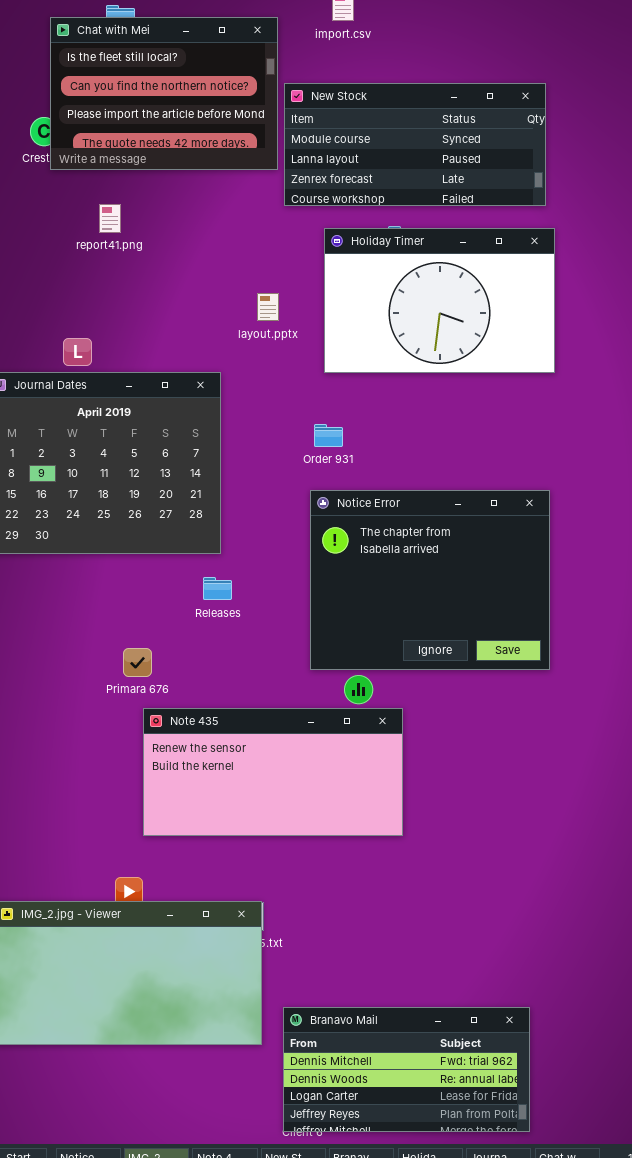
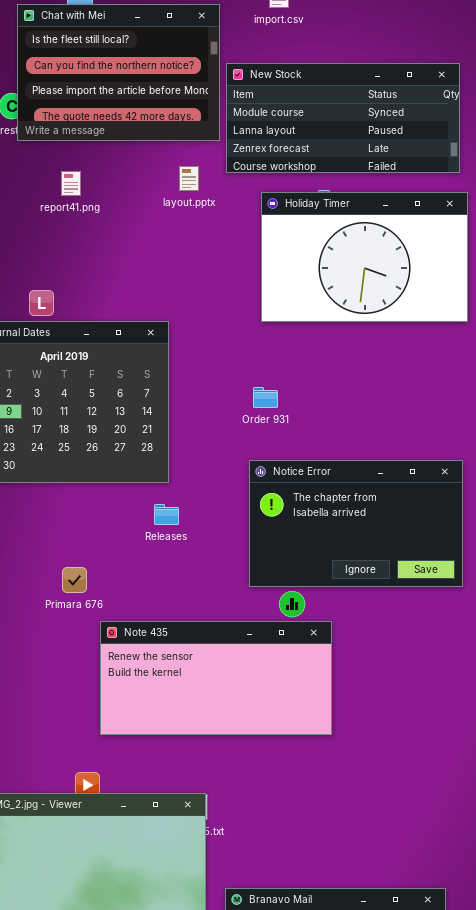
layout.pptx: [257,293,279,321] -> [179,166,199,191], moved
Order 931: [314,424,343,447] -> [253,387,278,408], moved
Notice Error: [310,490,550,670] -> [249,460,463,587], resized
Primara 676: [123,648,152,677] -> [62,567,87,593], moved

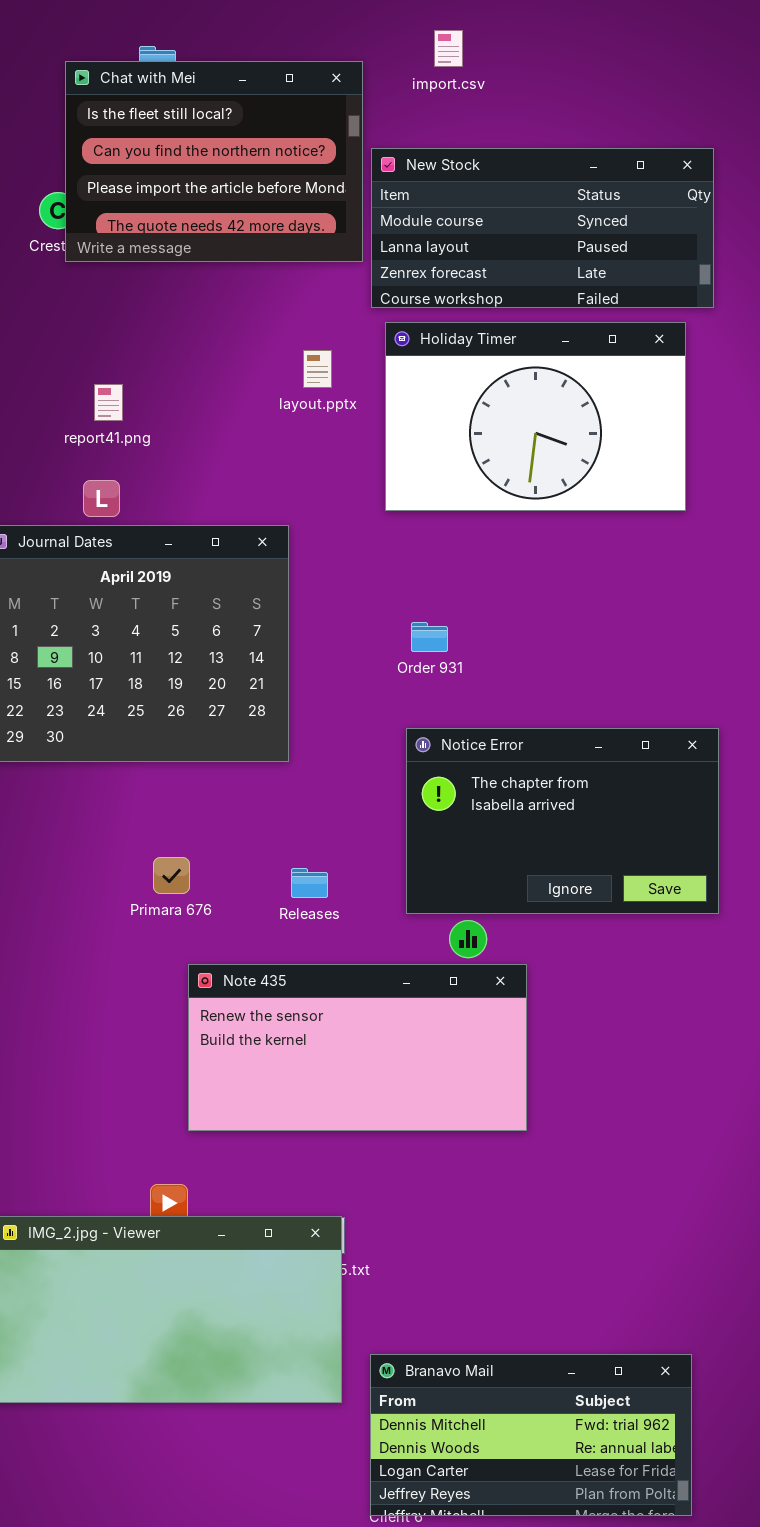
layout.pptx: [179,166,199,191] -> [303,350,332,388], moved
report41.png: [61,171,81,196] -> [94,384,123,421], moved
Holiday Timer: [261,192,468,322] -> [385,322,686,511], moved
Releases: [154,504,179,525] -> [291,868,328,898], moved
Primara 676: [62,567,87,593] -> [153,857,190,894], moved

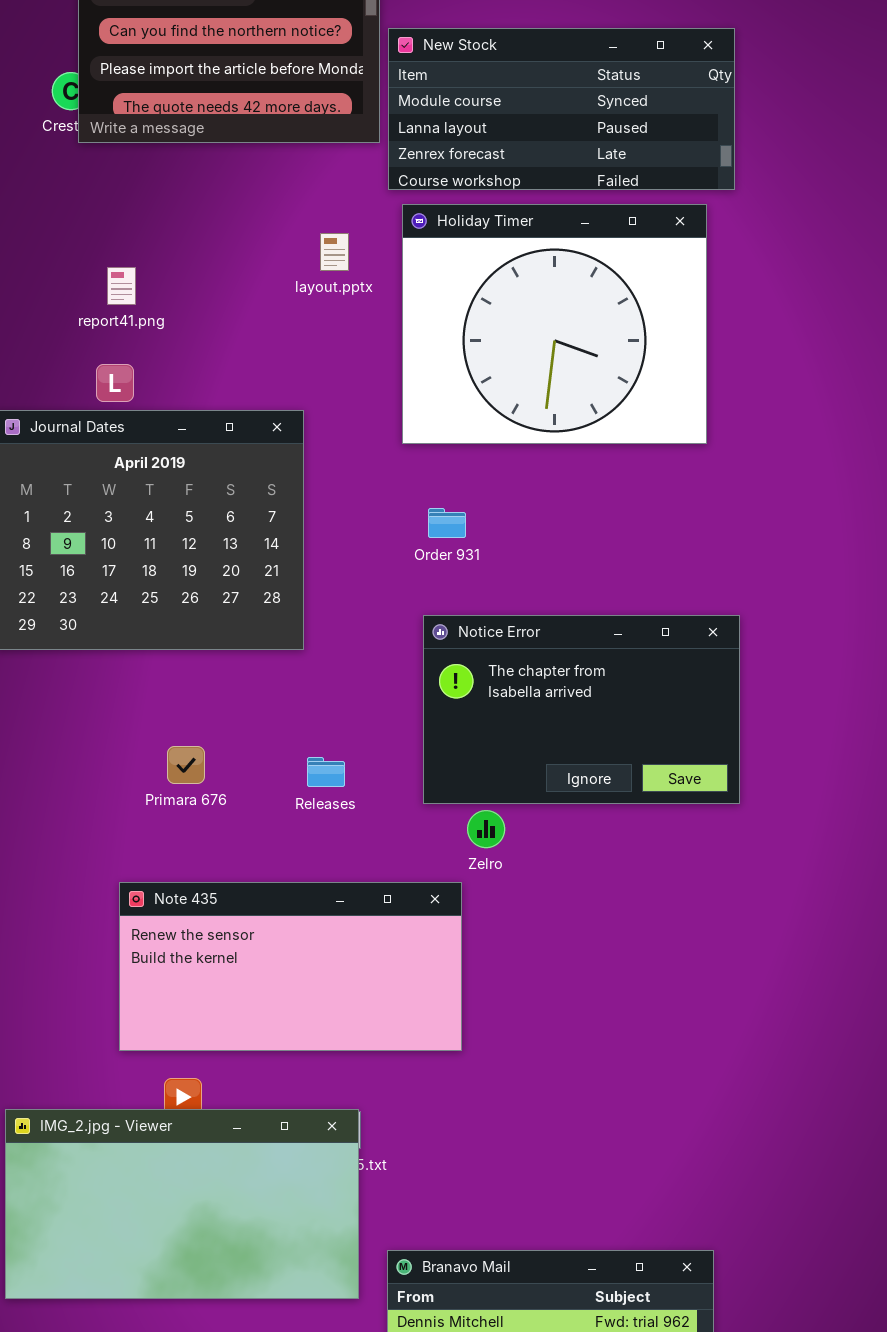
Holiday Timer: [385,322,686,511] -> [402,204,707,444], resized
Note 435: [188,964,527,1131] -> [119,882,462,1051], moved

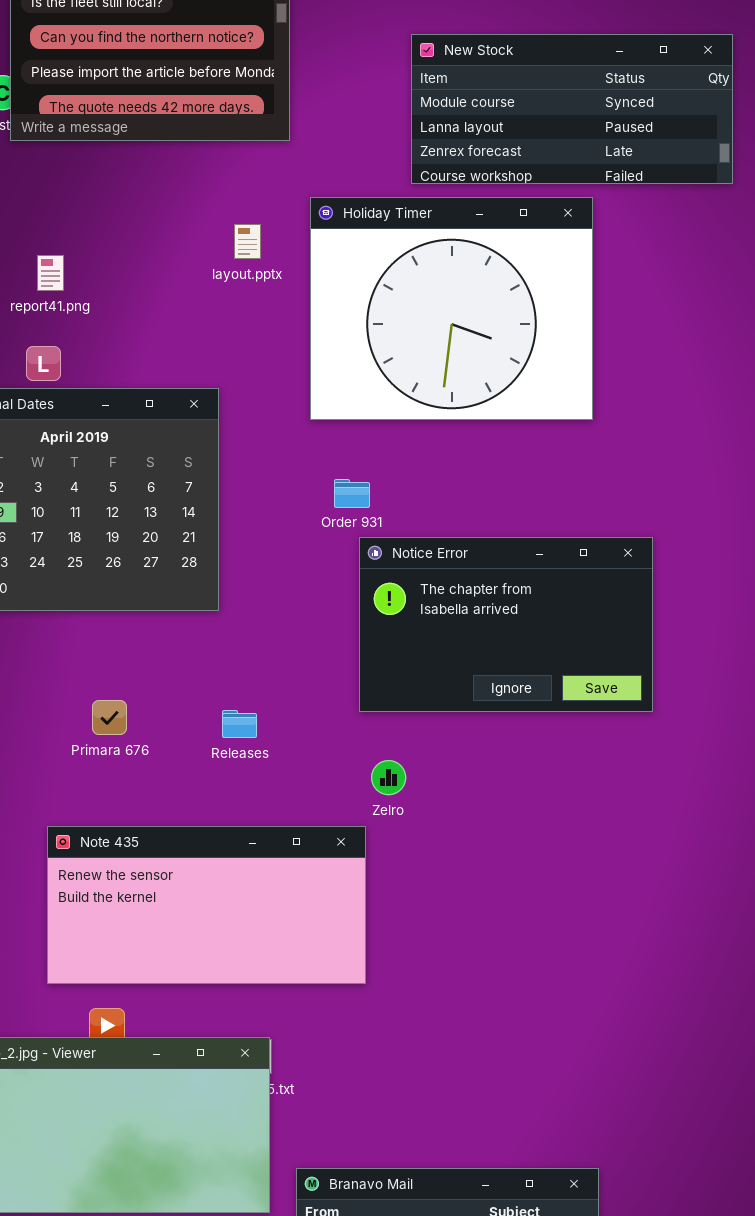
New Stock: [388,28,735,190] -> [411,34,733,184], moved
Notice Error: [423,615,740,804] -> [359,537,653,712], moved

